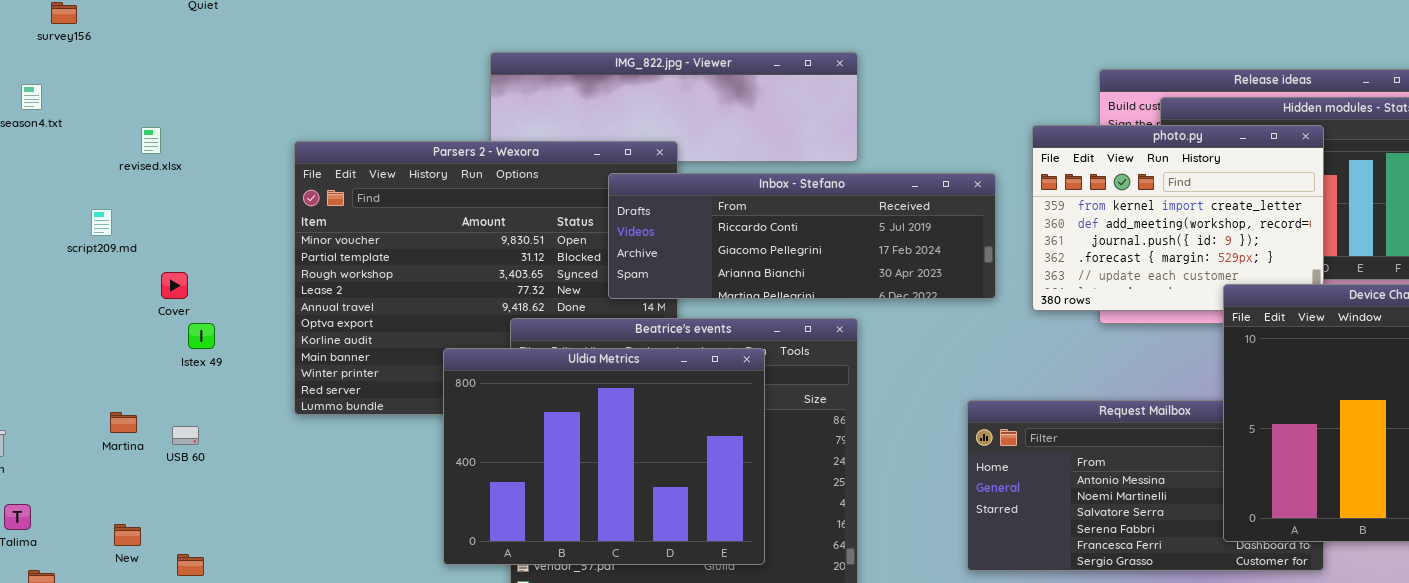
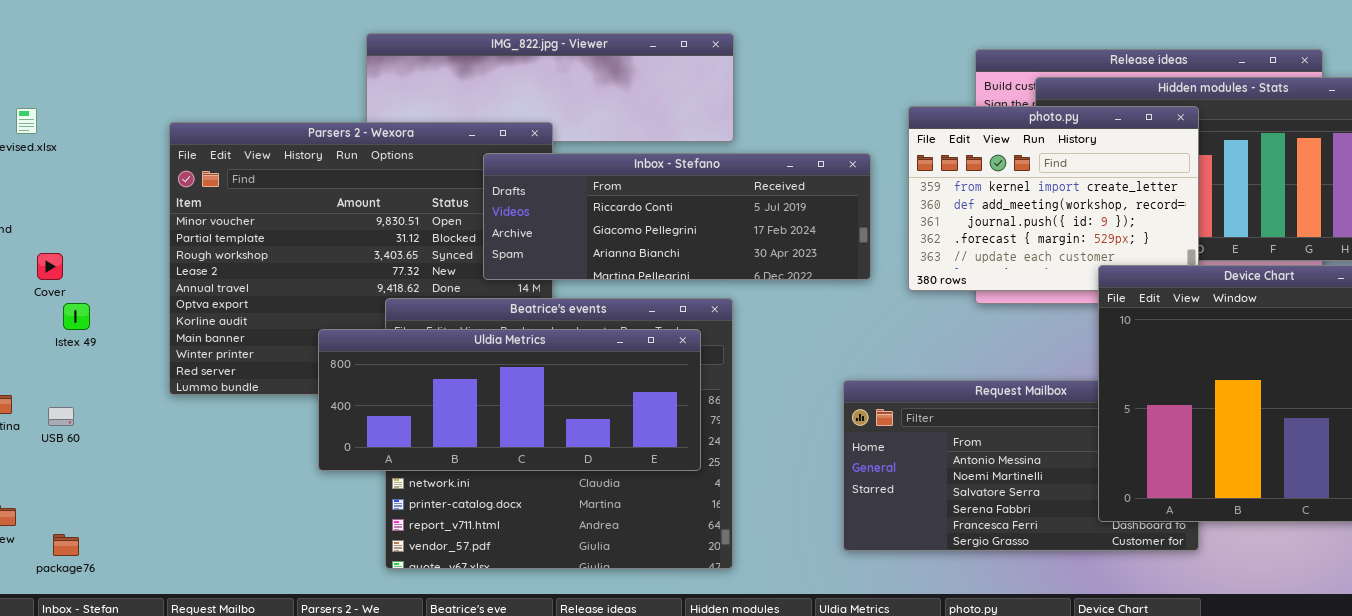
Uldia Metrics: [443,348,765,565] -> [318,329,701,471], resized

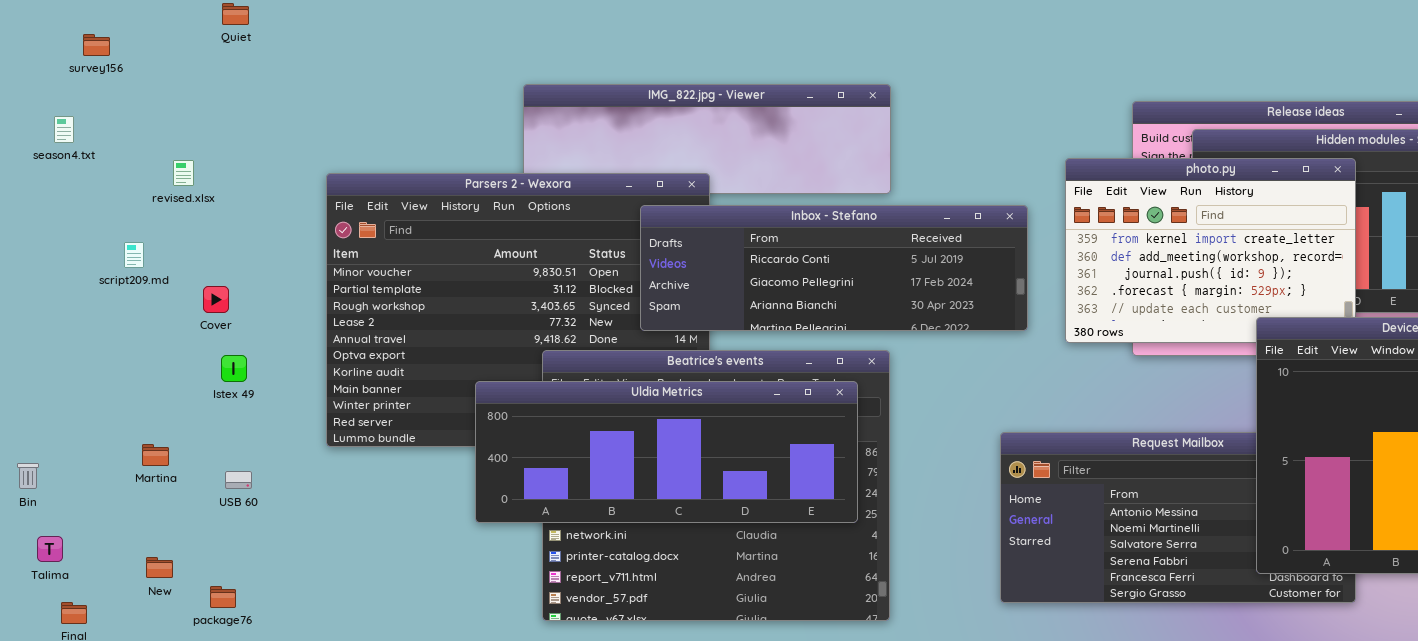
Cover: [37,253,63,280] -> [203,286,229,313], moved
USB 60: [48,407,74,426] -> [225,471,252,489], moved

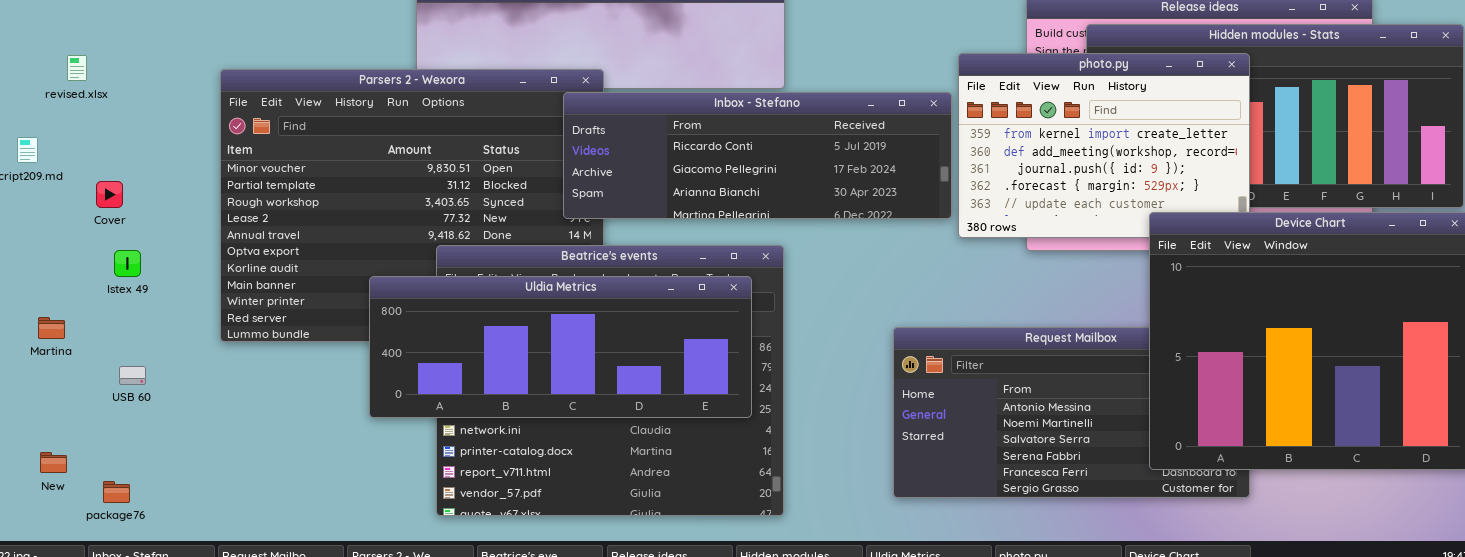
Inbox - Stefano: [640,205,1028,331] -> [563,92,952,219], moved
Martina: [142,444,169,466] -> [38,317,65,339], moved

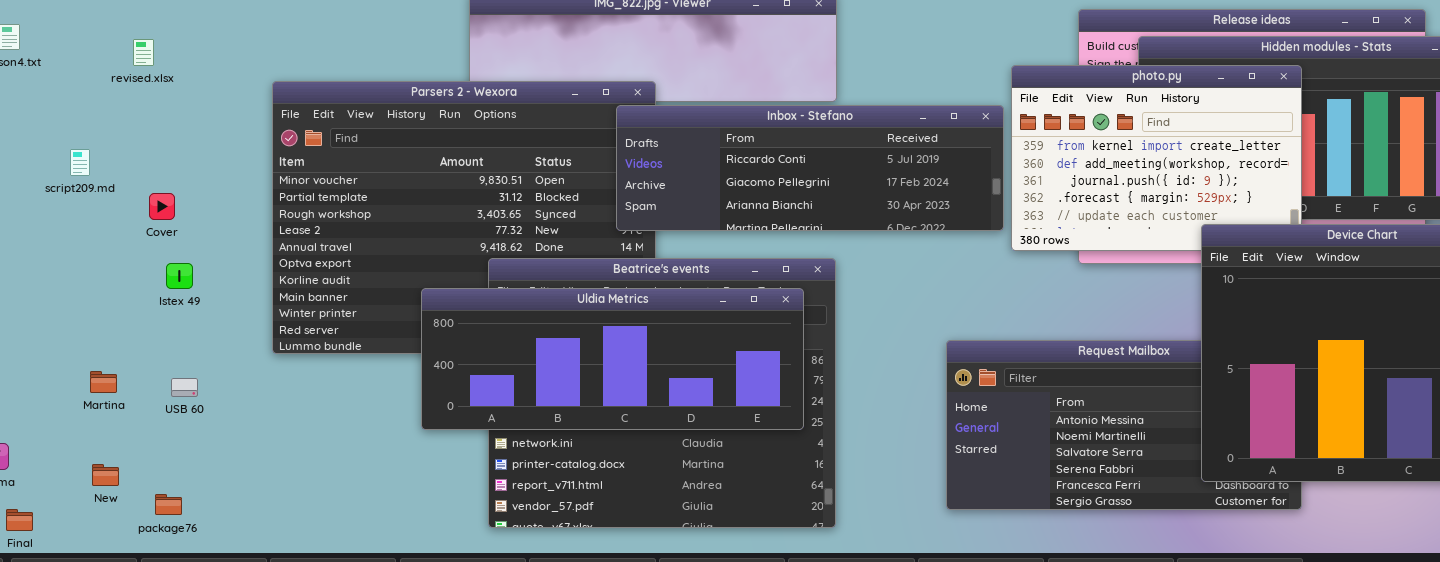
revised.xlsx: [67,55,87,81] -> [133,39,154,66], moved
Martina: [38,317,65,339] -> [90,371,117,393], moved

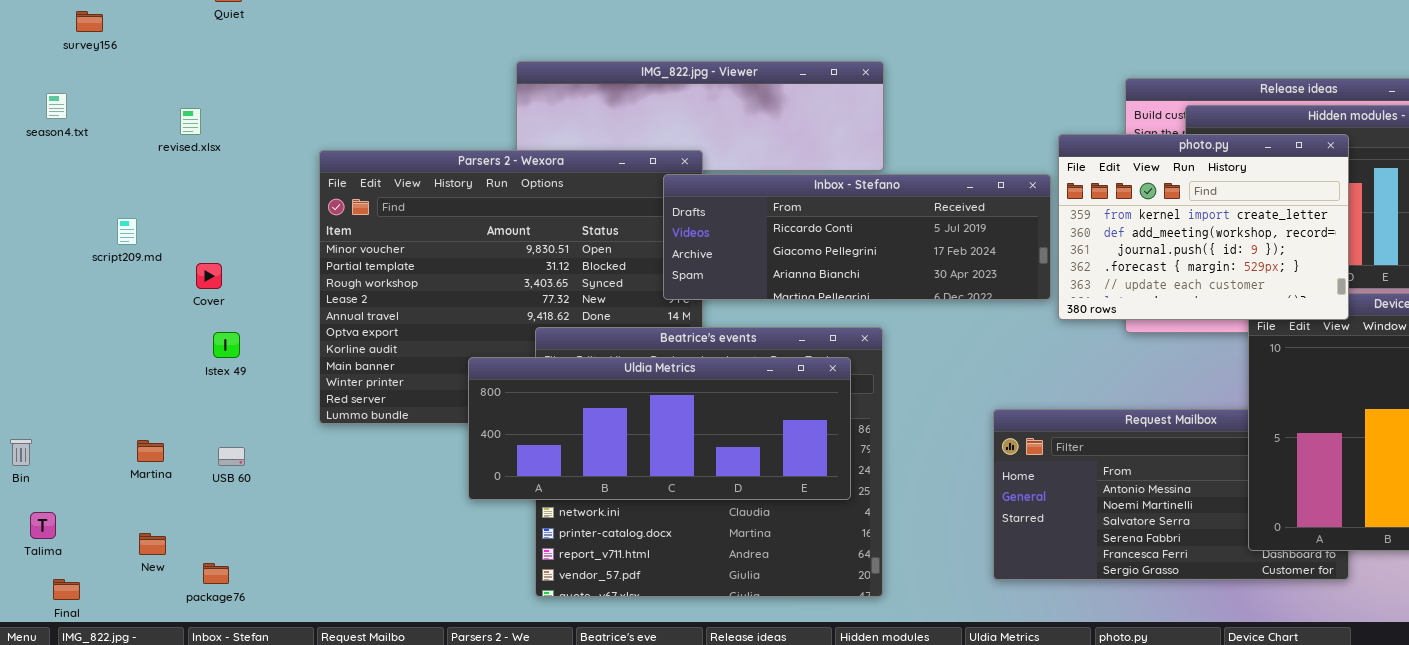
photo.py: [1011,65,1302,251] -> [1058,134,1349,320], raised

